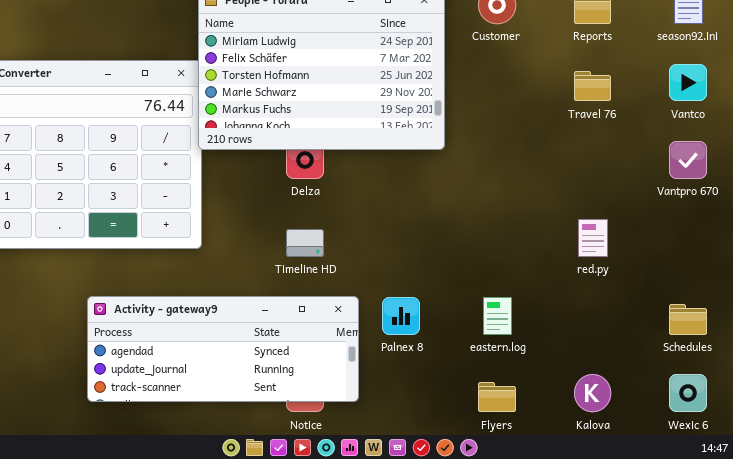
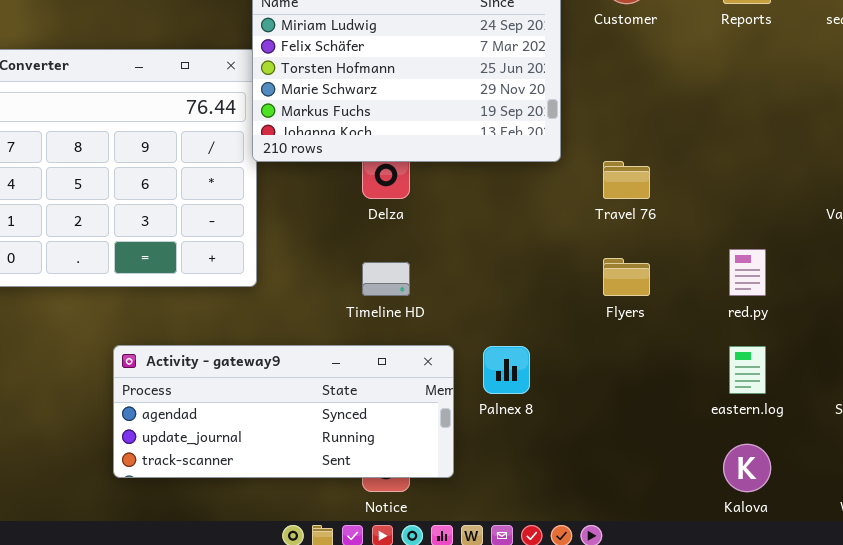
Travel 76: [574,71,611,101] -> [603,161,650,199], moved
eastern.log: [483,297,512,335] -> [729,346,766,394], moved
Flyers: [478,382,516,412] -> [603,258,650,296], moved

